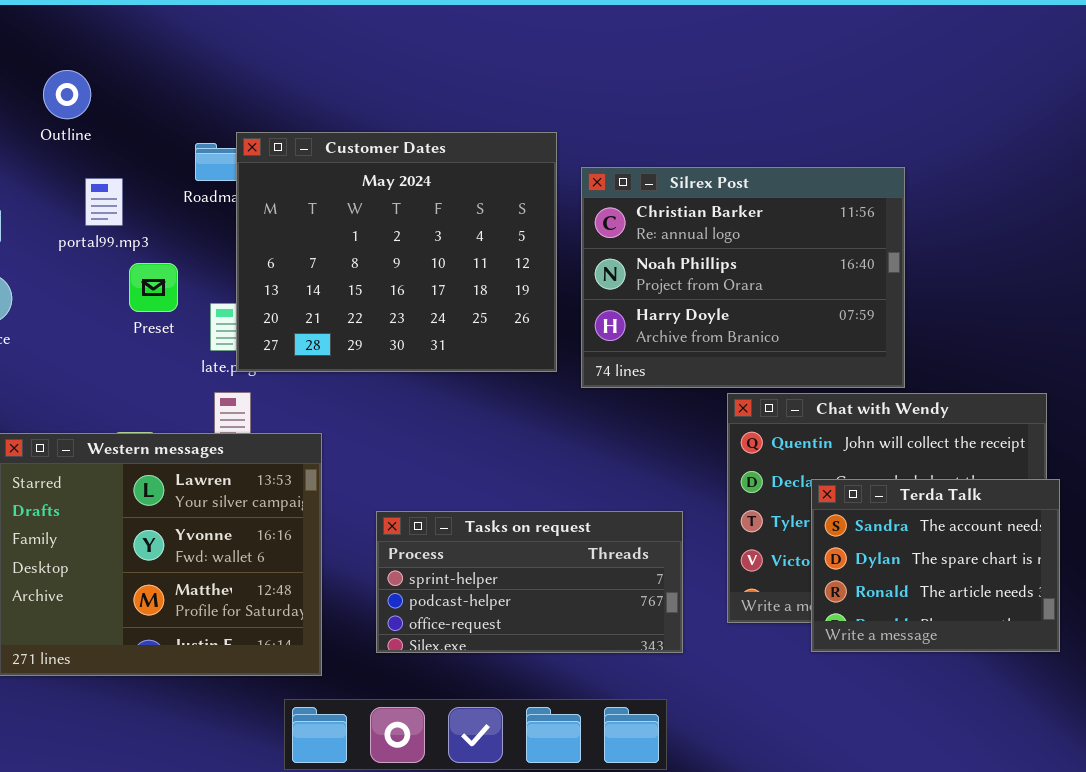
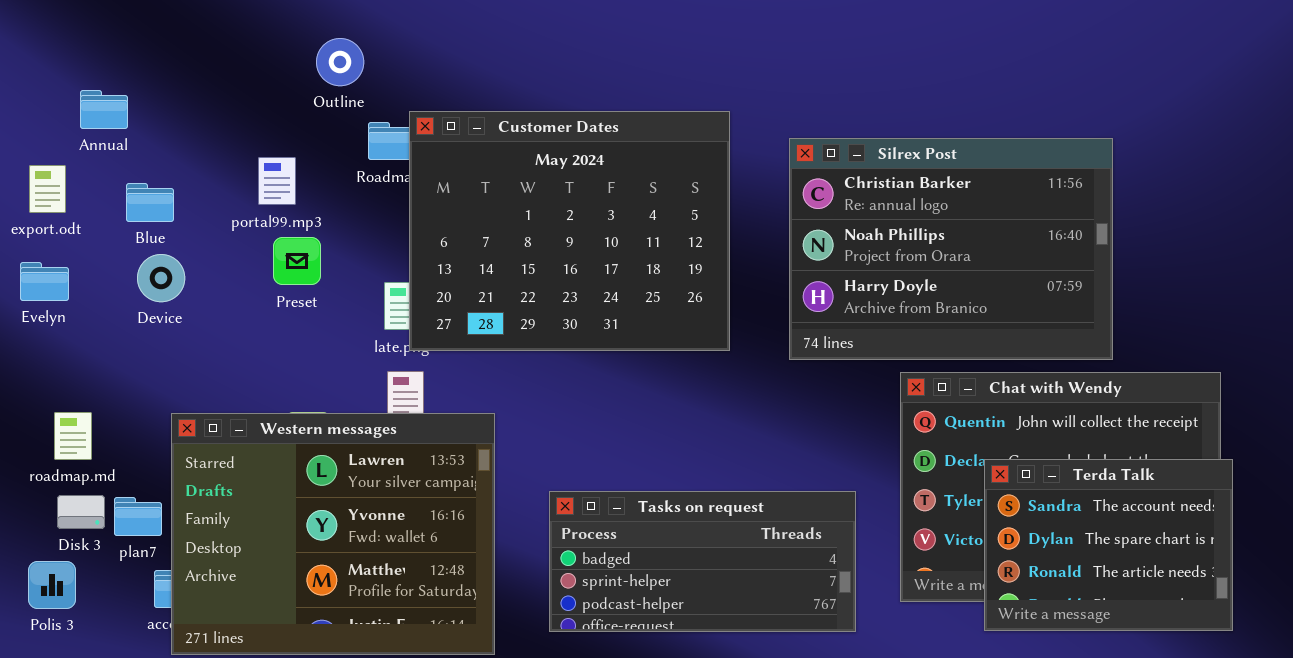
Outline: [43,70,91,119] -> [316,38,364,86], moved
Silrex Post: [581,167,905,388] -> [789,138,1113,360], moved
Preset: [129,263,178,312] -> [273,237,321,285], moved
Tasks on request: [376,511,683,653] -> [549,491,856,632], scrolled up 1 row

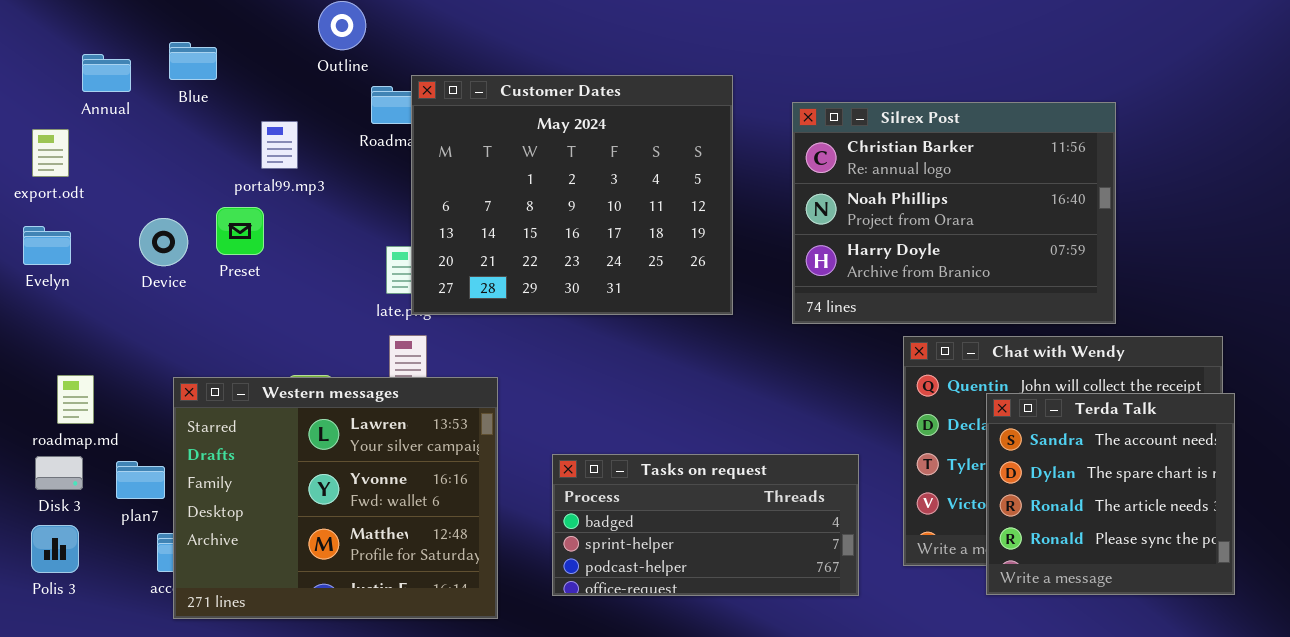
Blue: [126,183,174,222] -> [169,42,217,80], moved
Preset: [273,237,321,285] -> [216,207,264,255], moved
Terda Talk: [984,459,1233,631] -> [986,393,1235,595], resized
Disk 3: [57,495,105,529] -> [35,456,83,490], moved

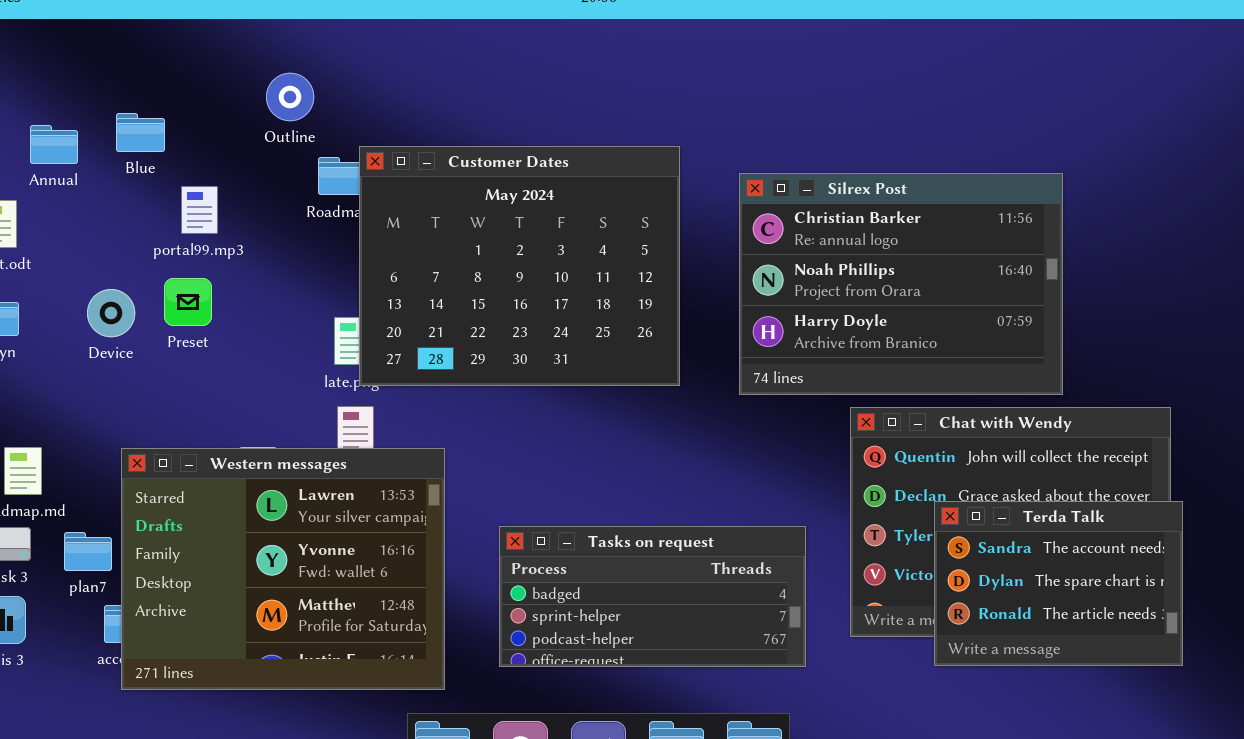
portal99.mp3: [261,121,298,169] -> [181,186,218,234], moved
Terda Talk: [986,393,1235,595] -> [934,501,1183,666], resized

